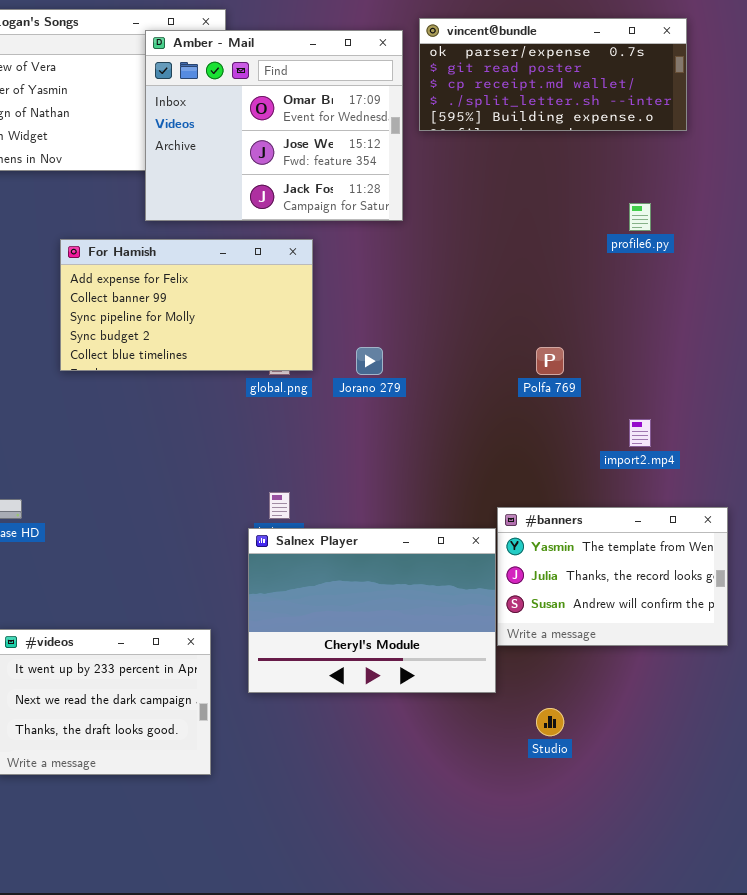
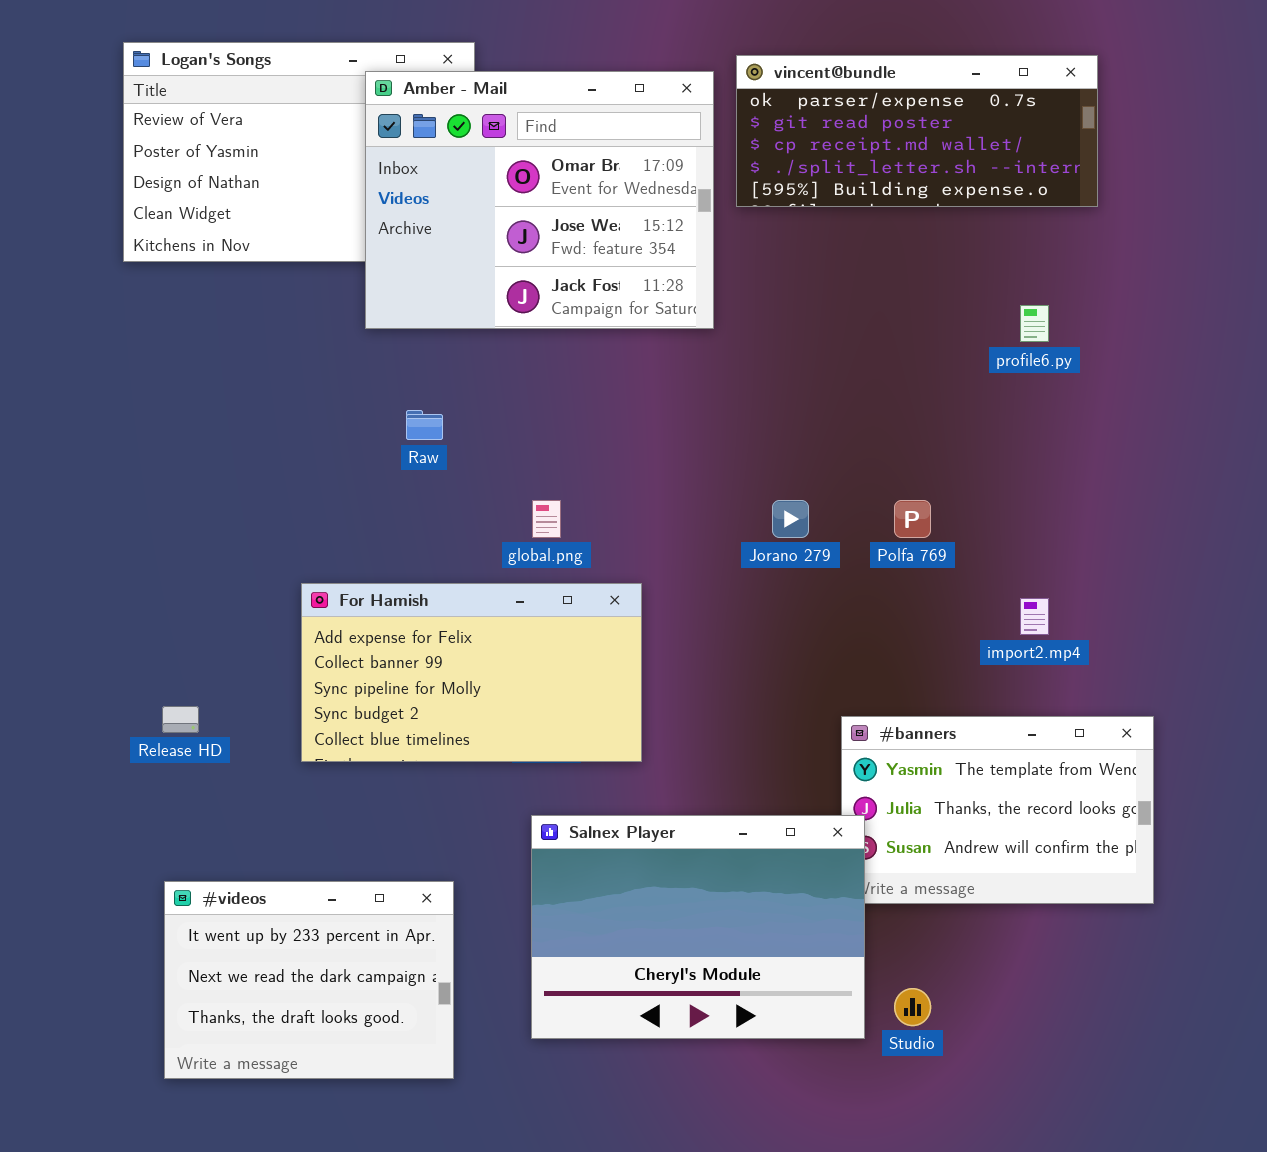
For Hamish: [60,239,313,371] -> [301,583,642,762], moved
Jorano 279: [356,347,383,375] -> [772,500,809,538], moved
Salnex Player: [248,528,496,693] -> [531,815,865,1039], moved

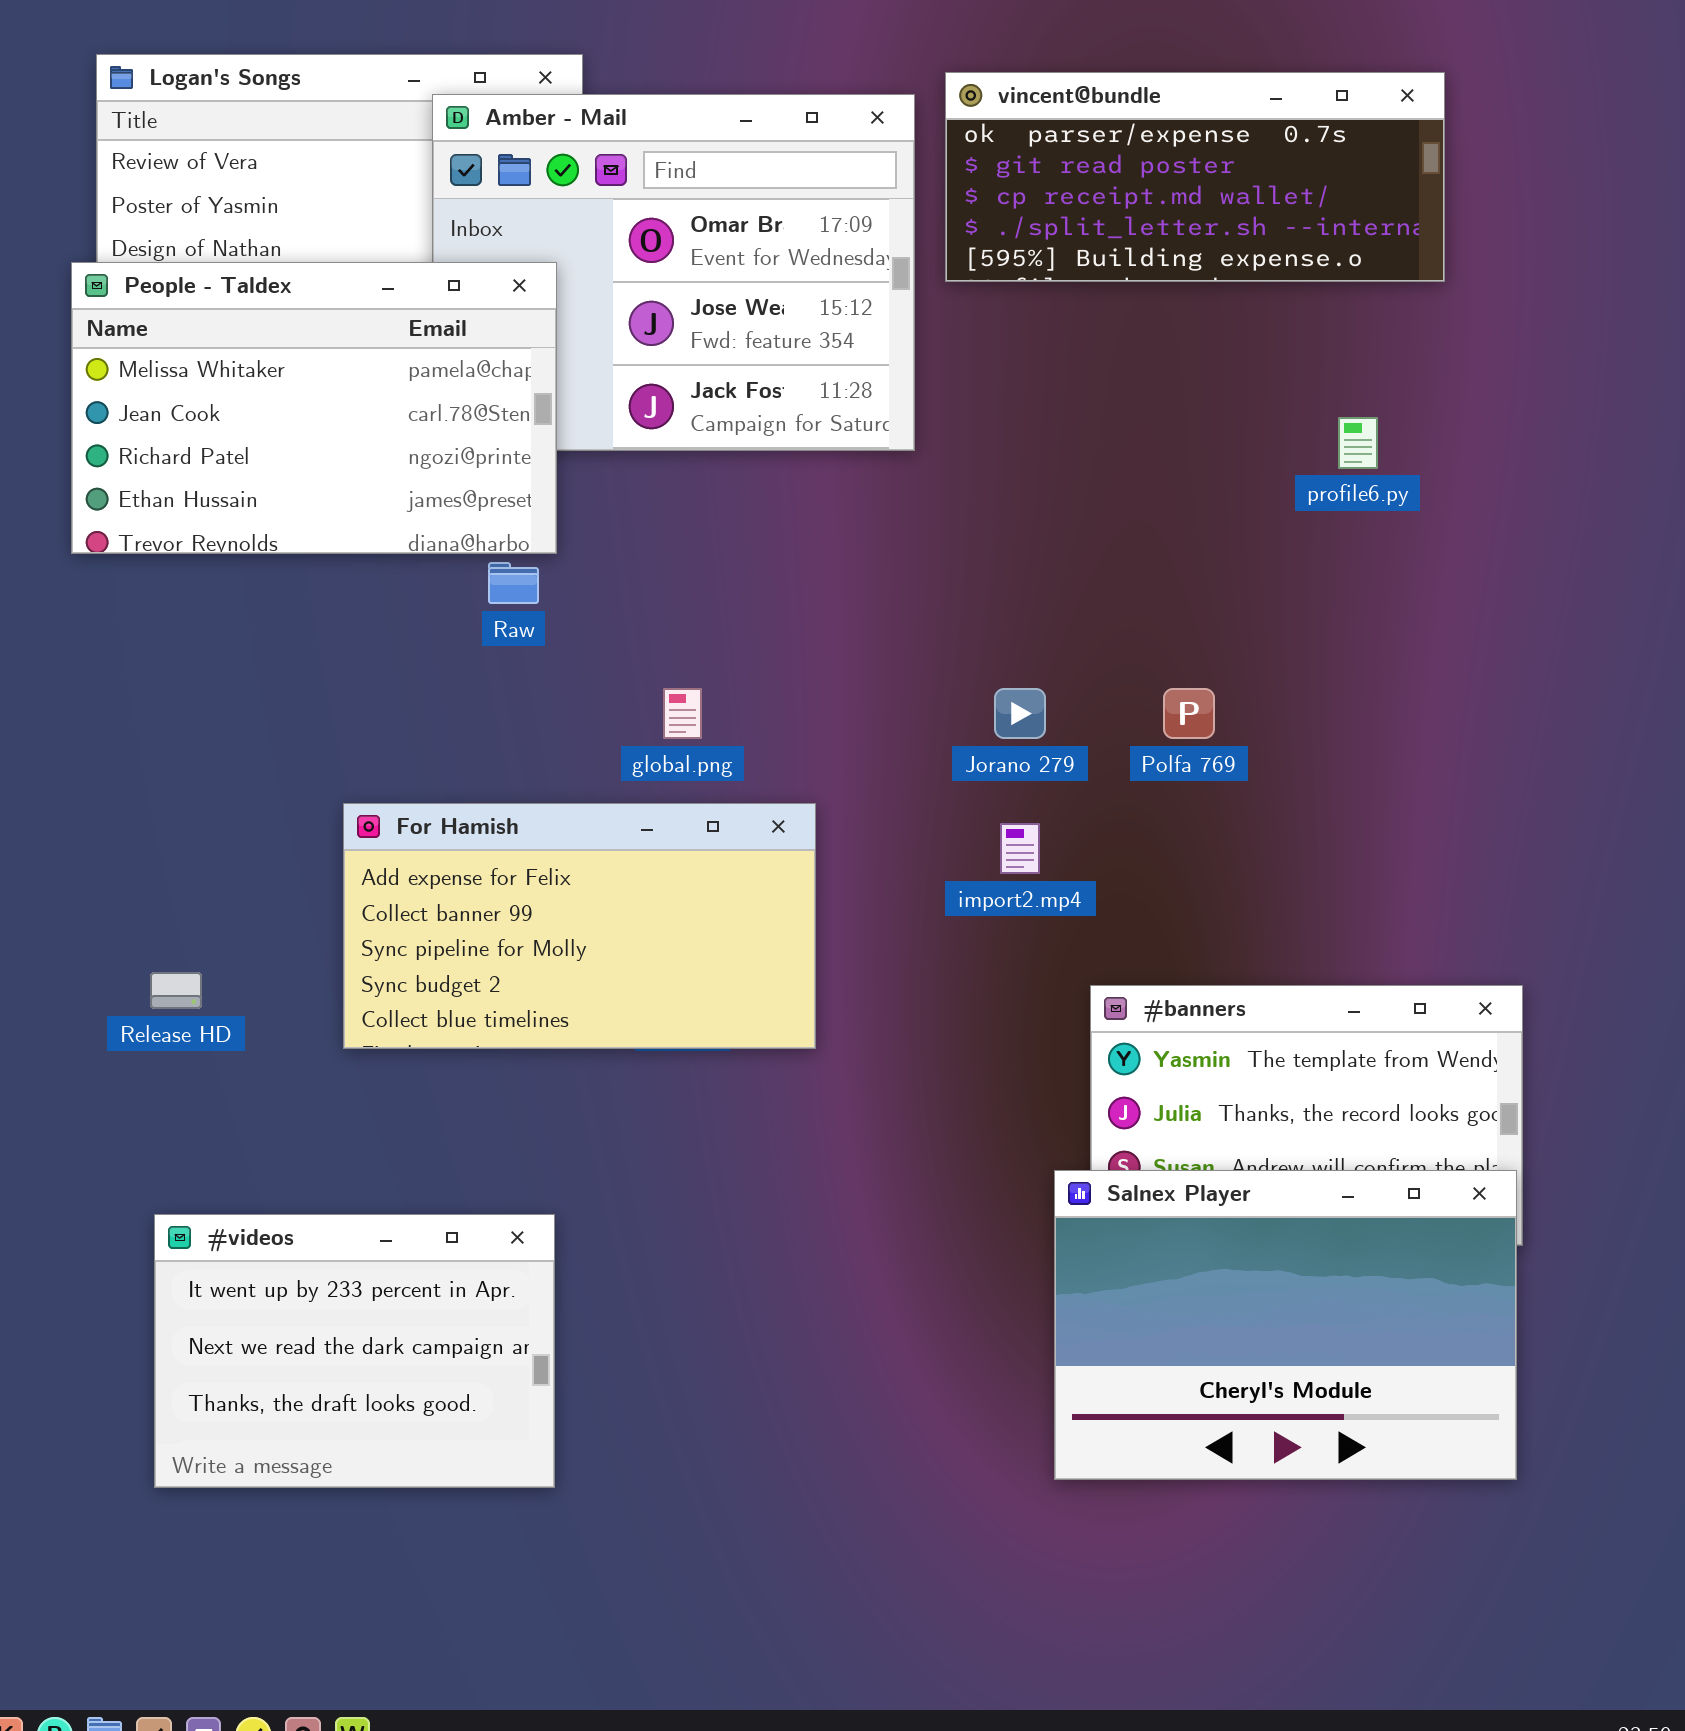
People - Taldex: none -> [71,262,557,554], opened
import2.mp4: [1020,598,1049,635] -> [1000,823,1040,874], moved
Salnex Player: [531,815,865,1039] -> [1054,1170,1517,1480], moved

